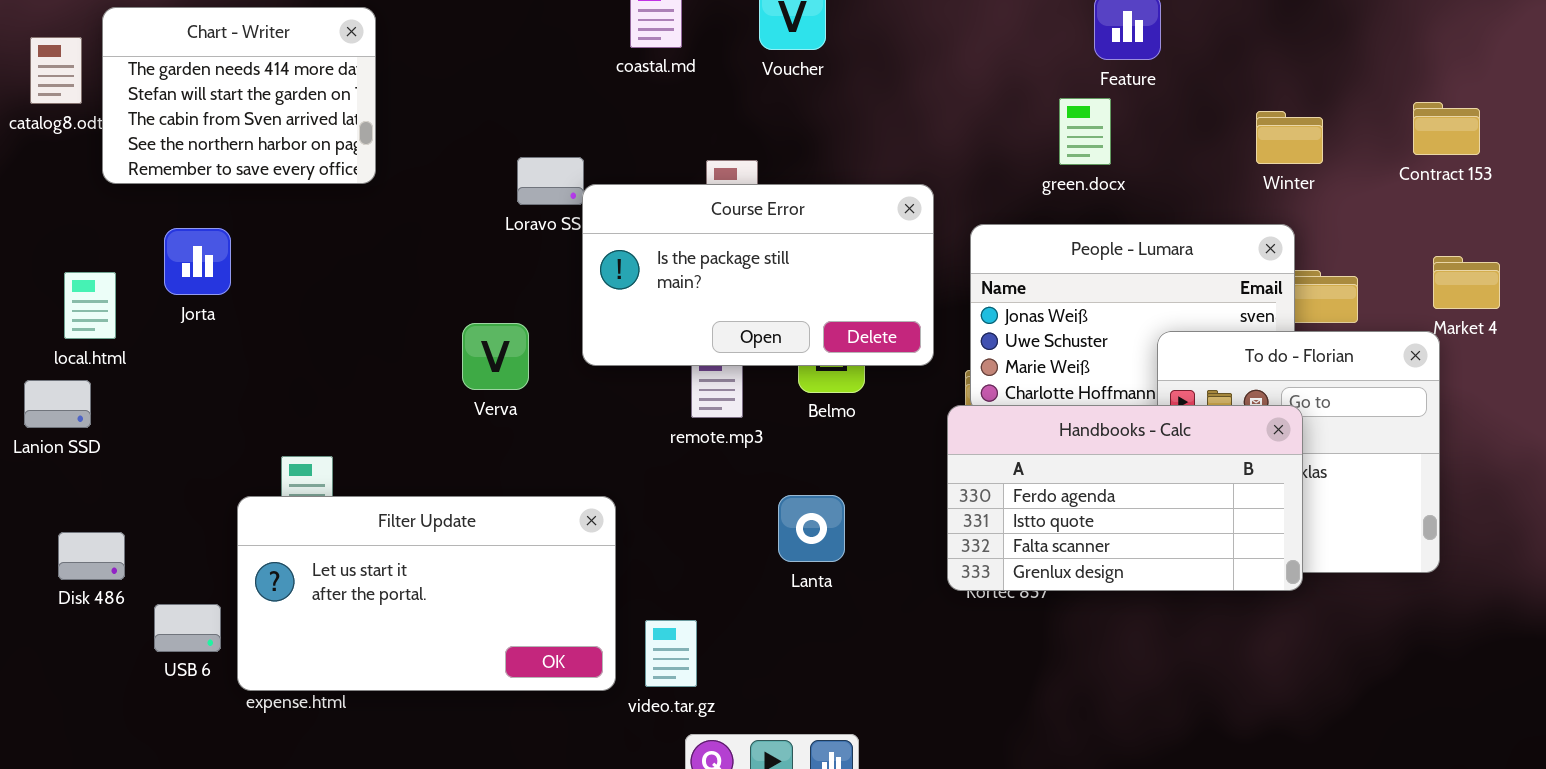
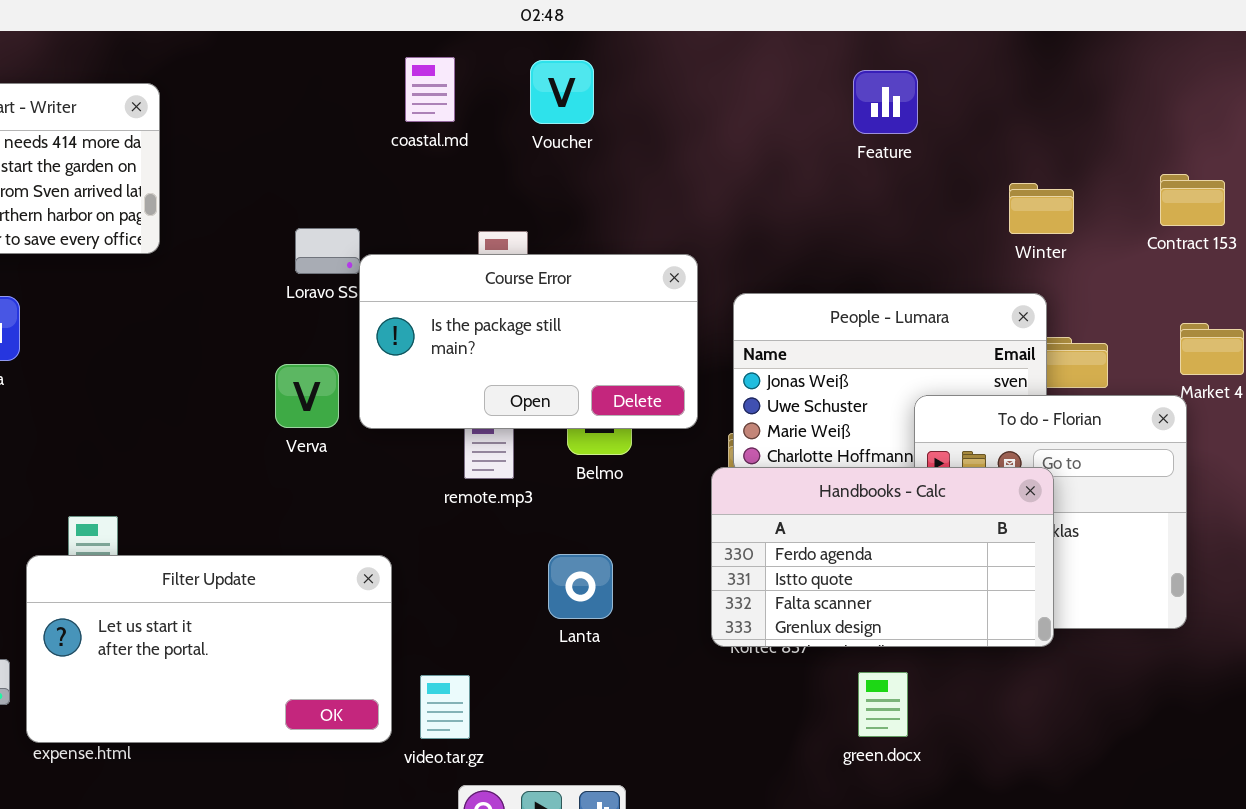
green.docx: [1059,98,1111,165] -> [858,672,908,737], moved
Verva: [462,323,529,390] -> [275,364,339,428], moved

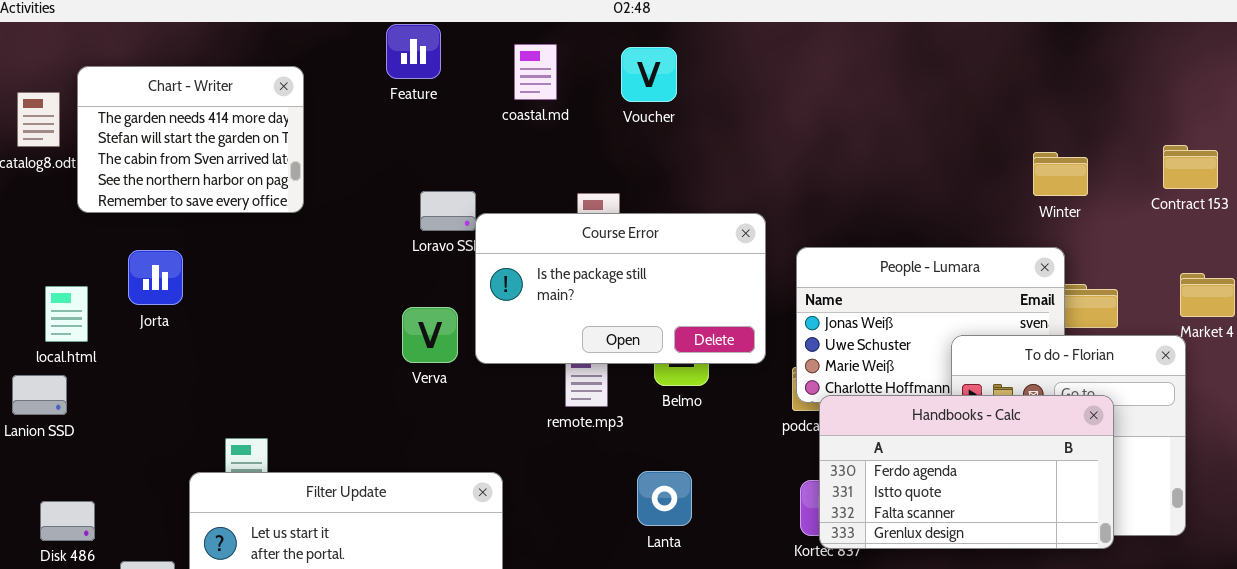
Feature: [853,70,918,134] -> [386,24,441,79], moved
Handbooks - Calc: [711,467,1054,647] -> [819,395,1114,549], moved

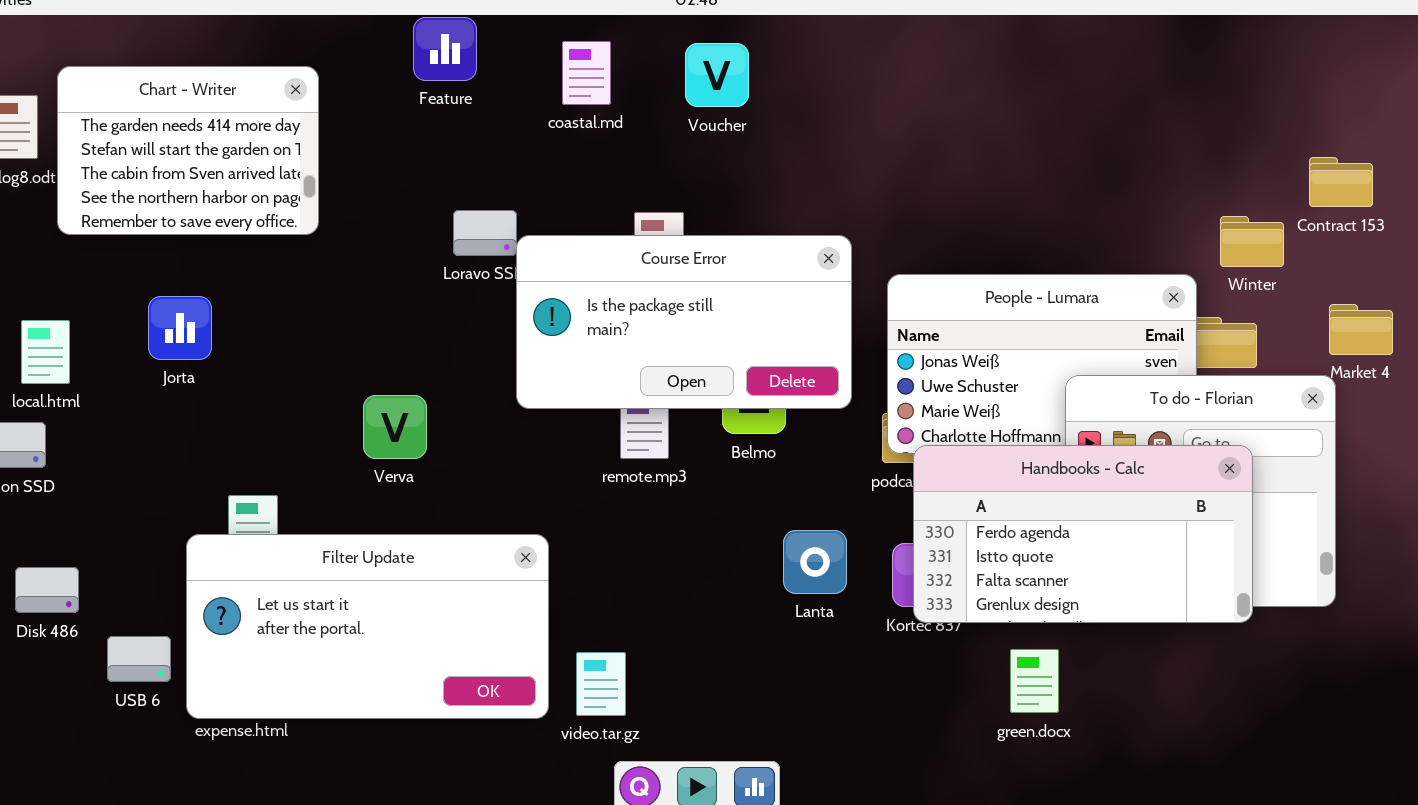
Winter: [1033,152,1088,196] -> [1220,216,1284,267], moved
Jorta: [128,250,183,305] -> [148,296,212,360], moved
Verva: [402,307,458,363] -> [363,395,427,459], moved
Lanta: [637,471,692,526] -> [783,530,847,594], moved

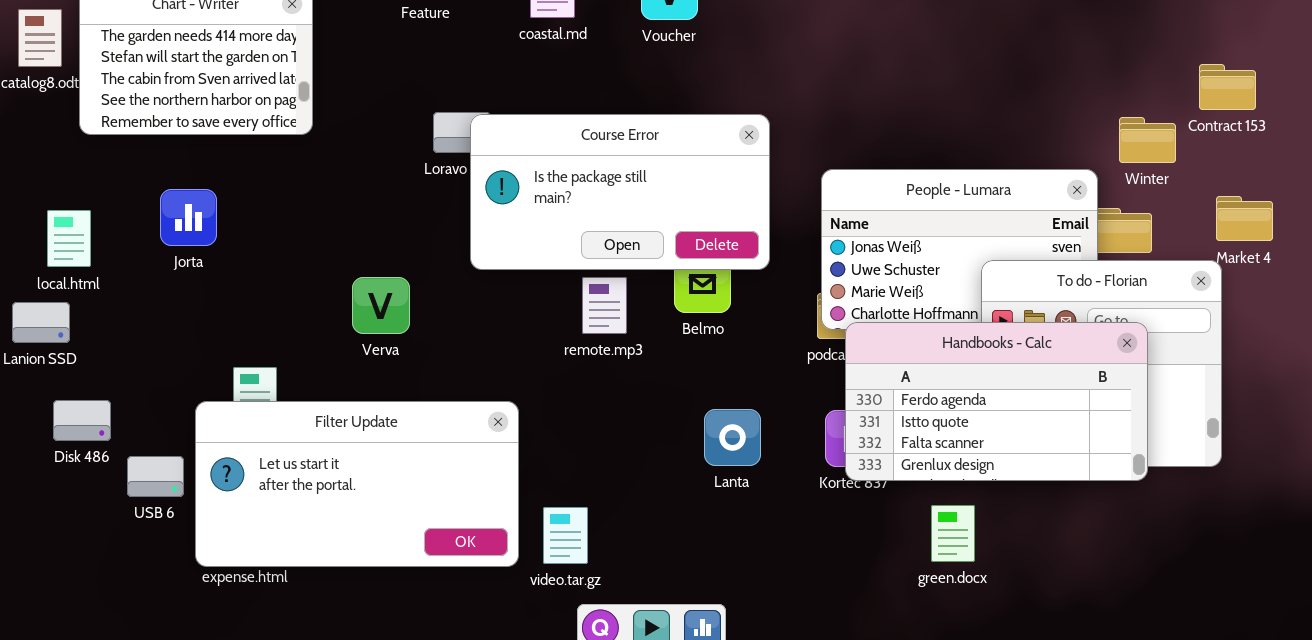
Course Error: [516,235,852,409] -> [470,114,770,270], moved
Lanta: [783,530,847,594] -> [704,409,761,466], moved
Disk 486: [15,567,79,613] -> [53,400,111,441], moved
USB 6: [107,636,171,682] -> [127,456,184,497], moved

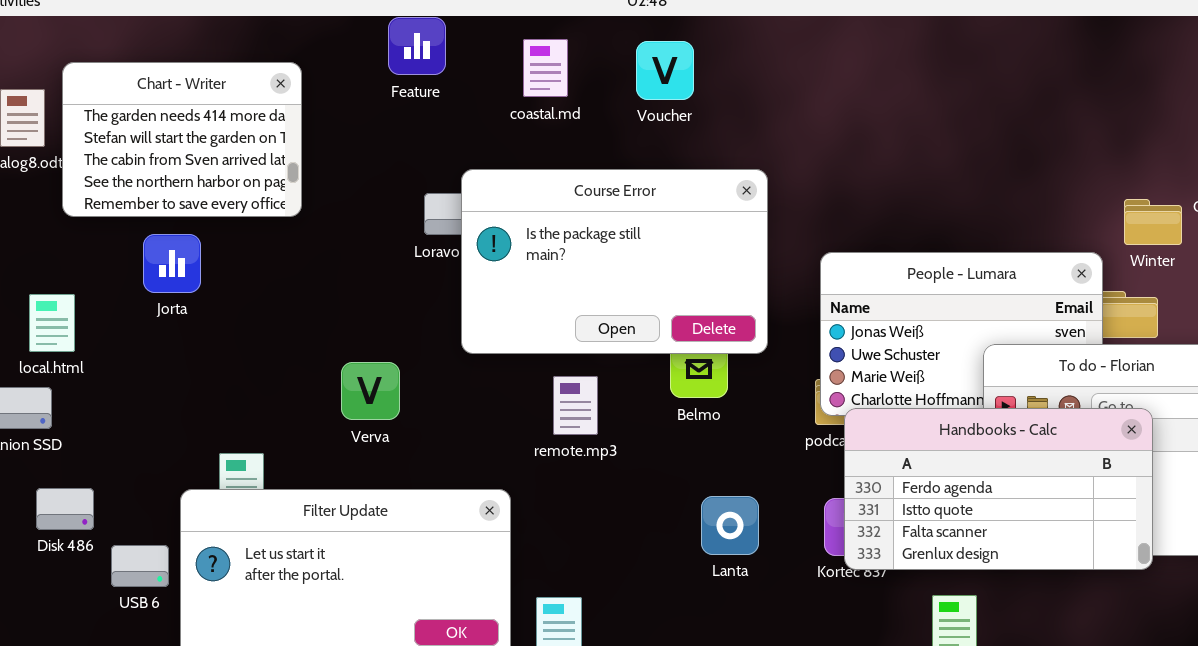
Course Error: [470,114,770,270] -> [461,169,768,354], resized
Jorta: [160,189,217,246] -> [143,234,201,293], moved
remote.mp3: [582,277,627,334] -> [553,376,598,435], moved

